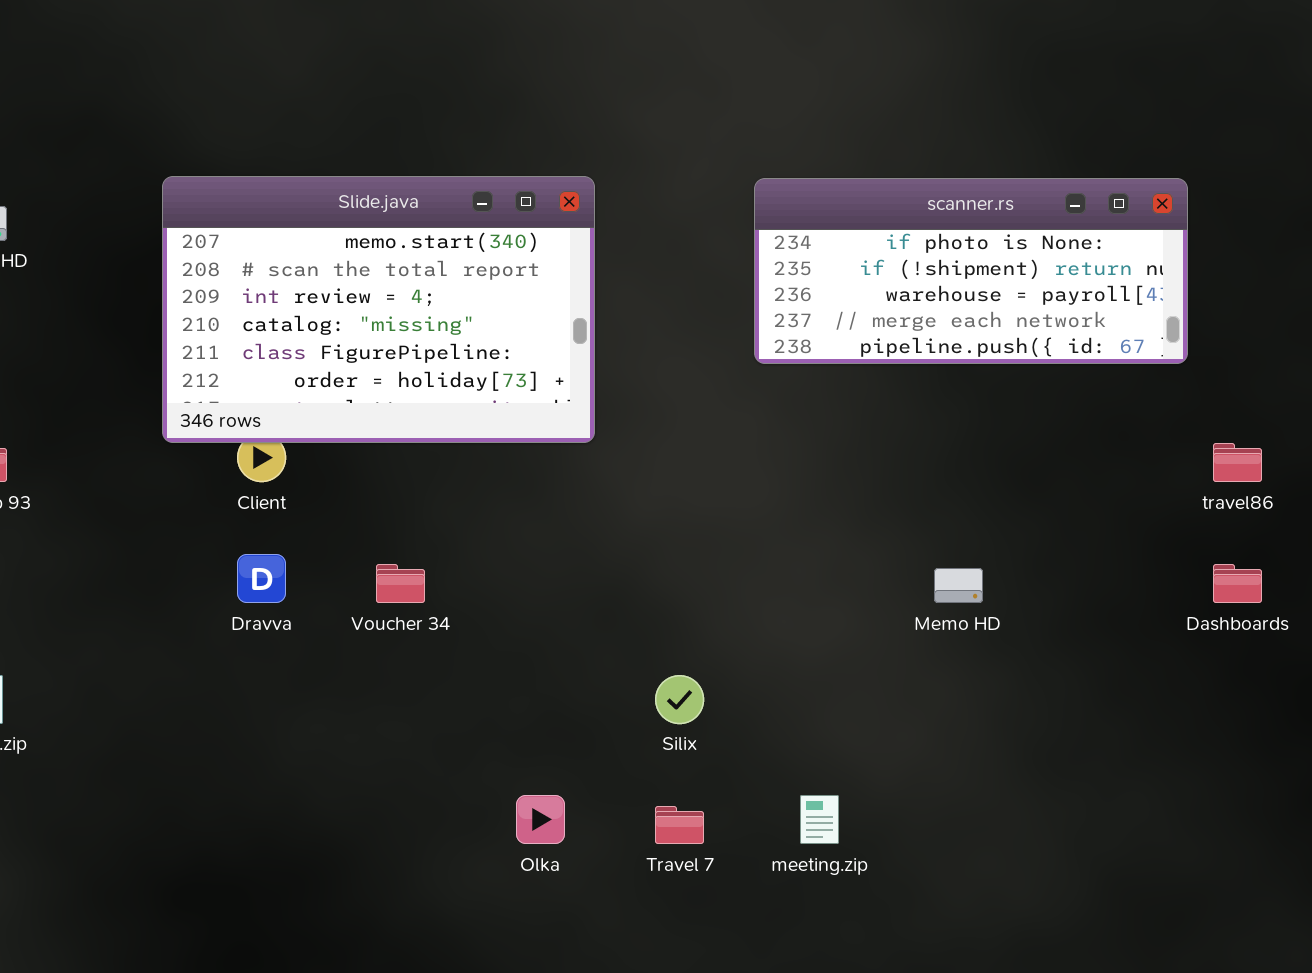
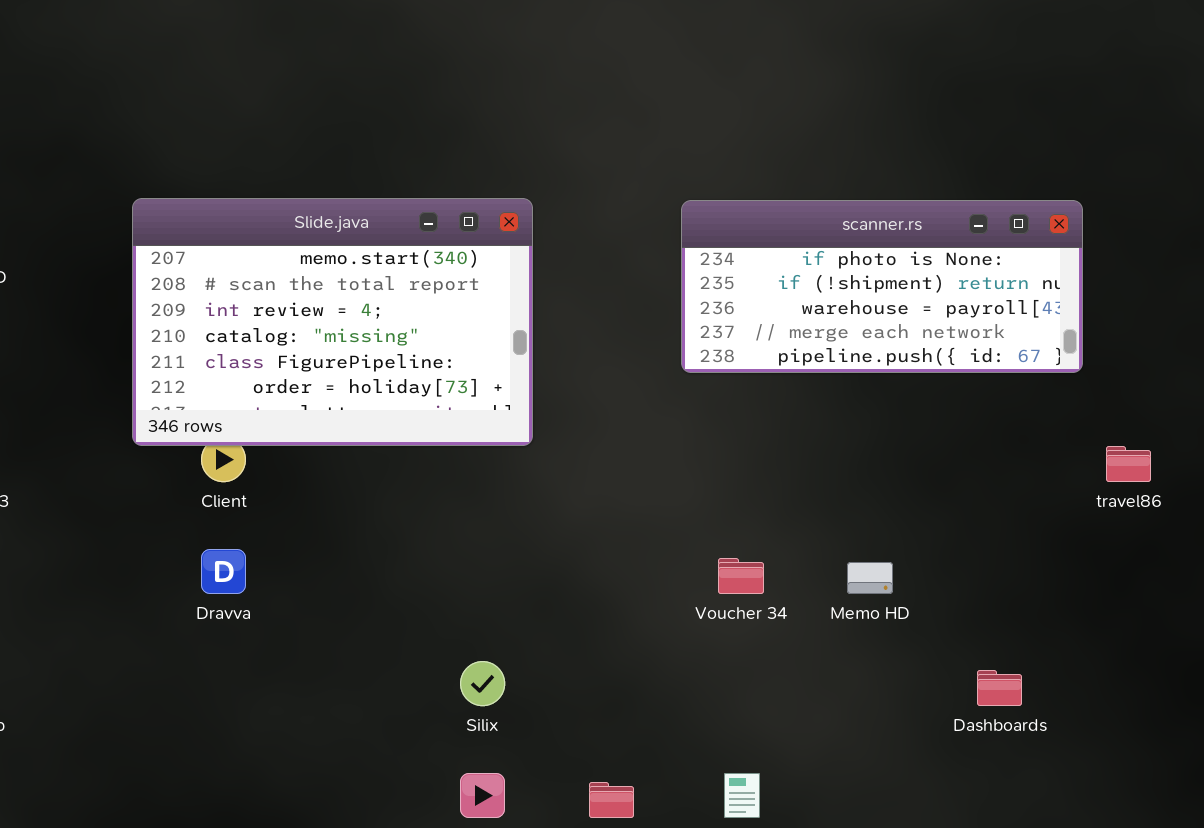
Voucher 34: [376,564,425,603] -> [718,558,764,594], moved
Dashboards: [1213,564,1262,603] -> [977,670,1022,706], moved
Silix: [655,675,704,724] -> [460,661,505,706], moved

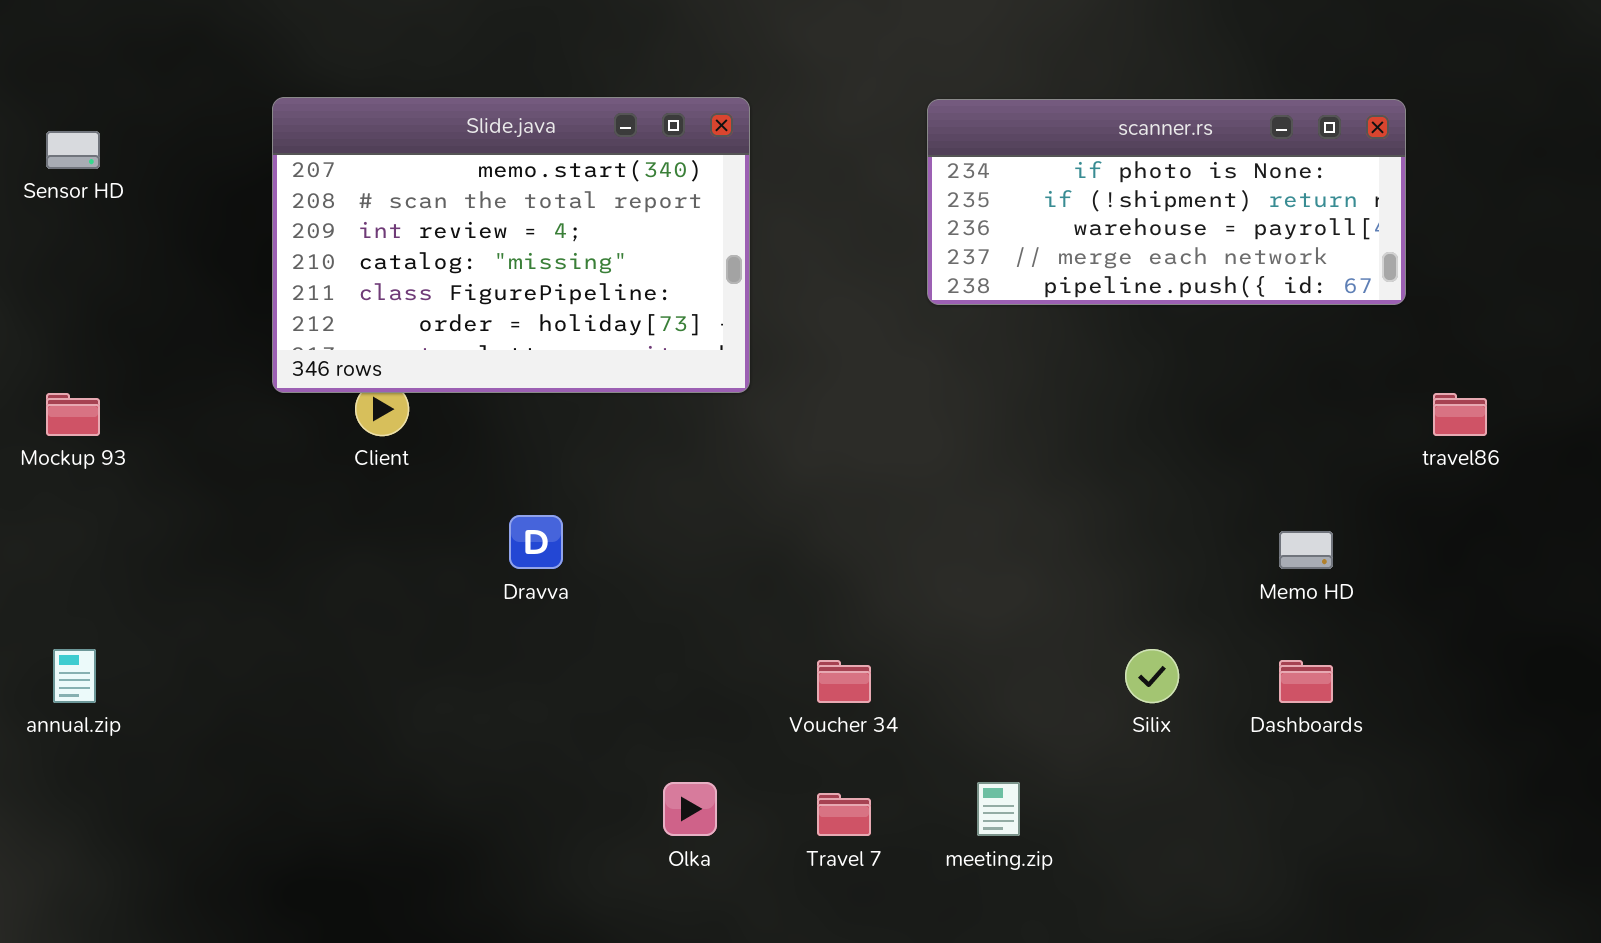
Dravva: [201,549,246,594] -> [509,515,563,569], moved
Voucher 34: [718,558,764,594] -> [817,660,871,703], moved
Memo HD: [847,562,893,594] -> [1279,531,1333,569], moved
Silix: [460,661,505,706] -> [1125,649,1179,703], moved

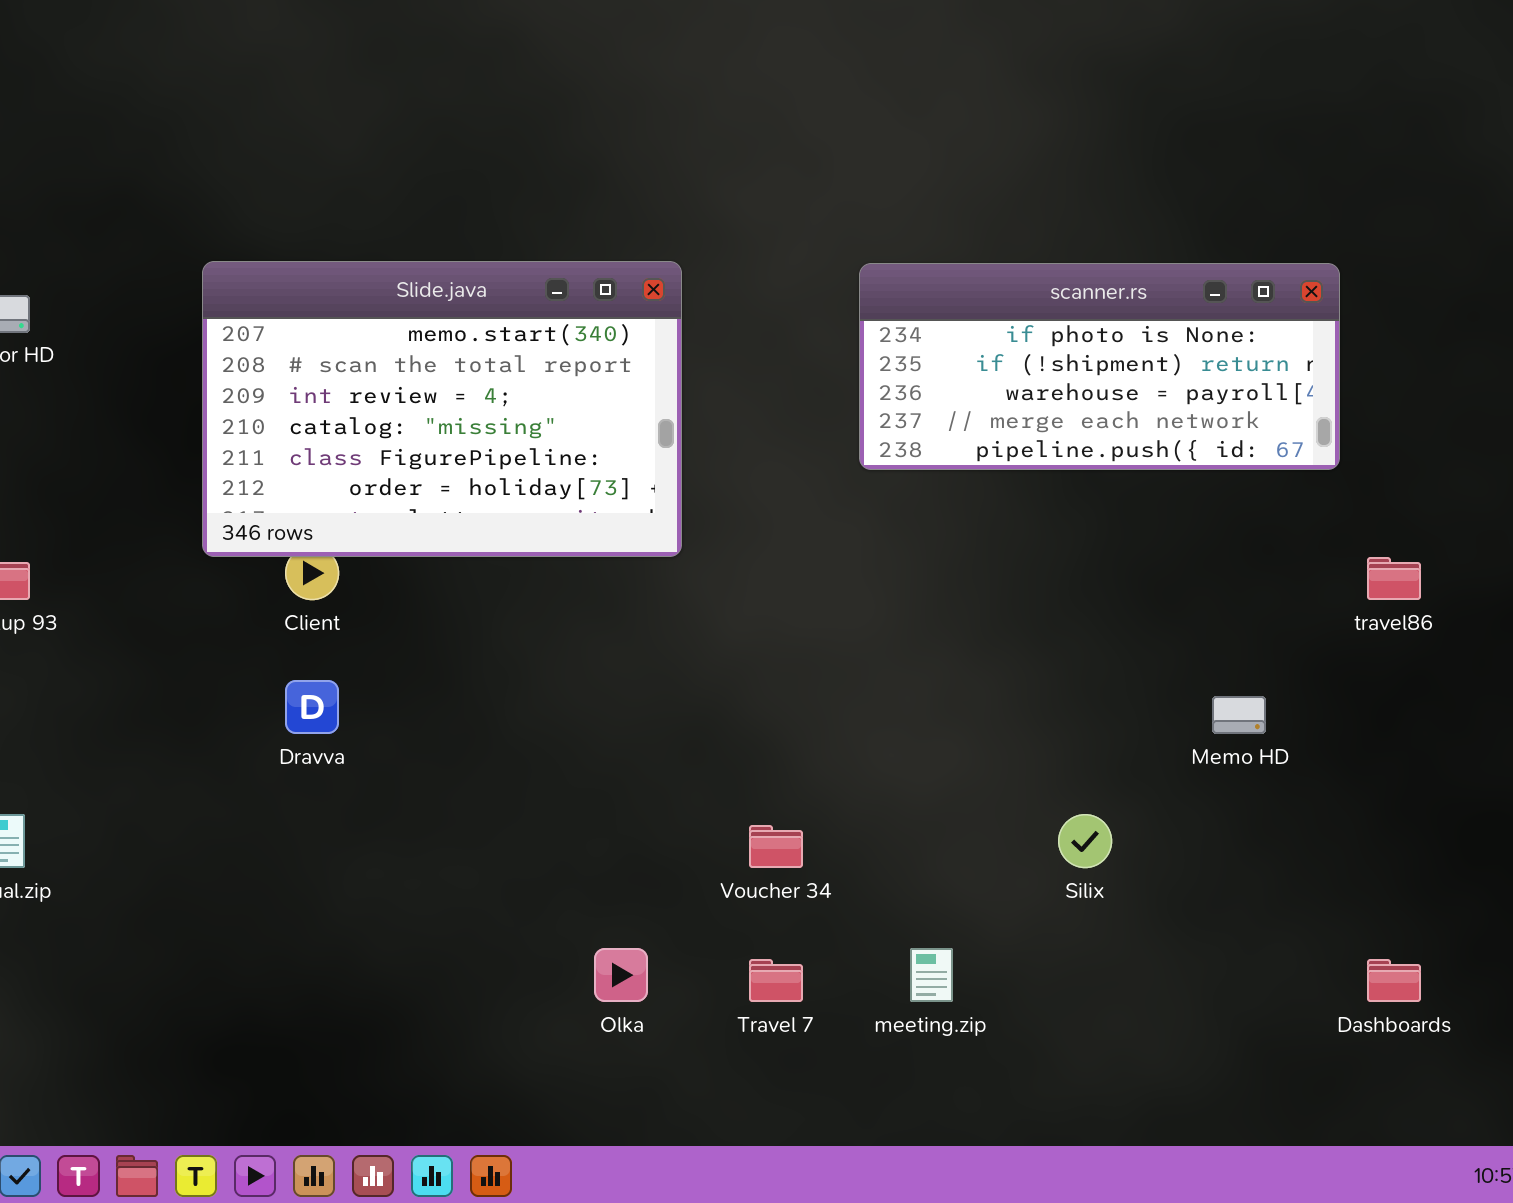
Dravva: [509,515,563,569] -> [285,680,339,734], moved
Dashboards: [1279,660,1333,703] -> [1367,959,1421,1002], moved

